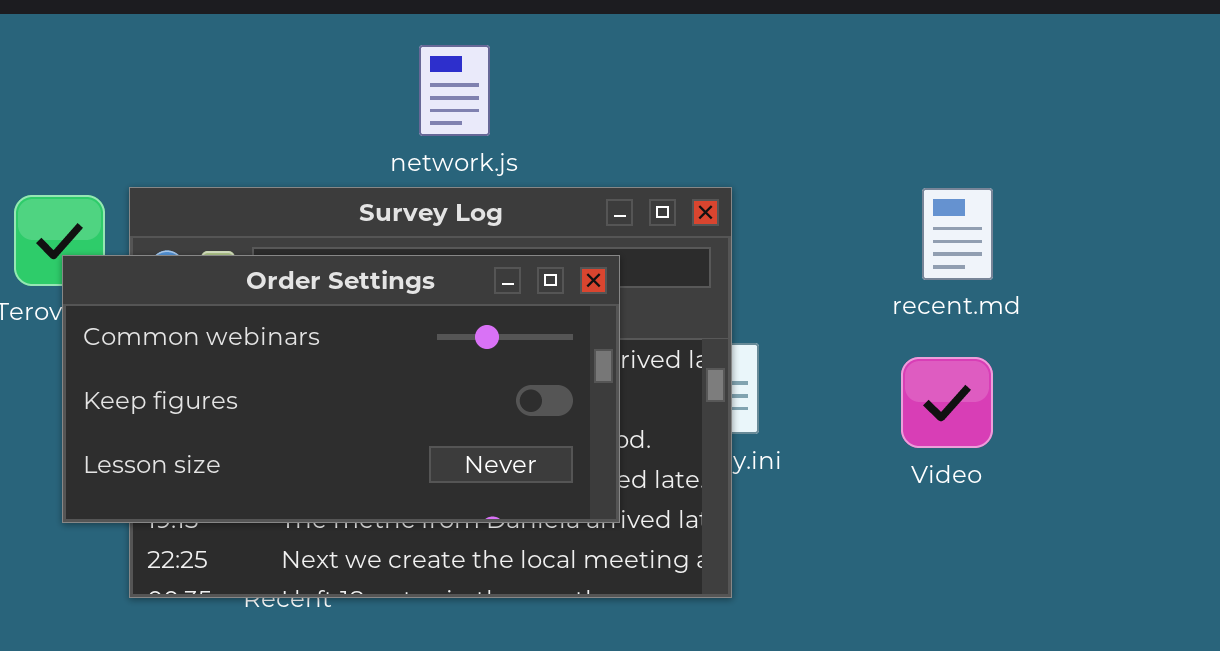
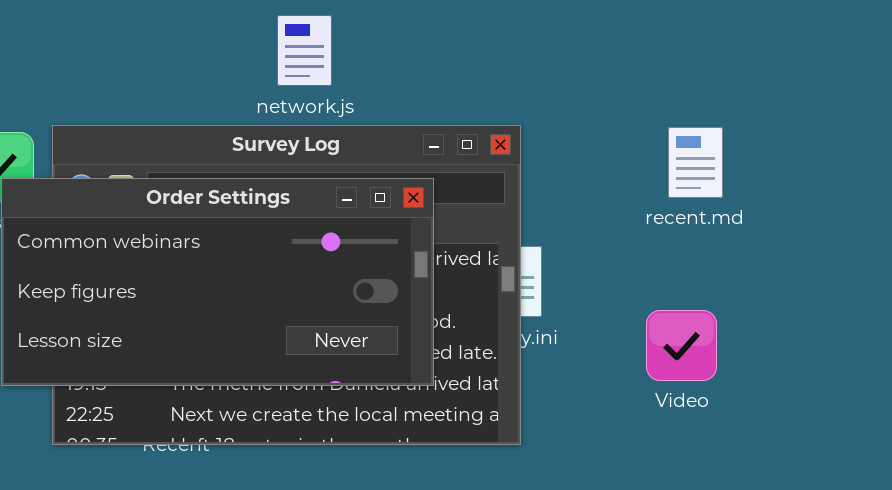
Video: [901,357,993,448] -> [646,310,717,381], moved

